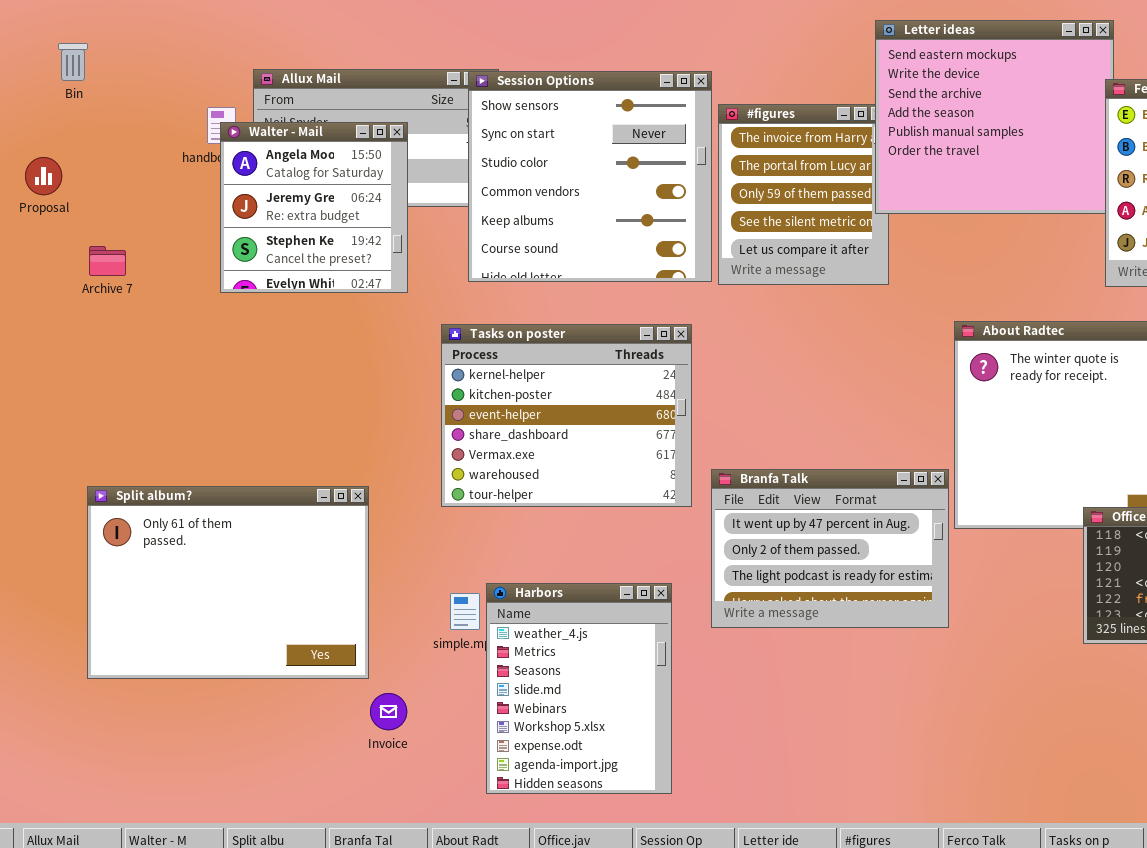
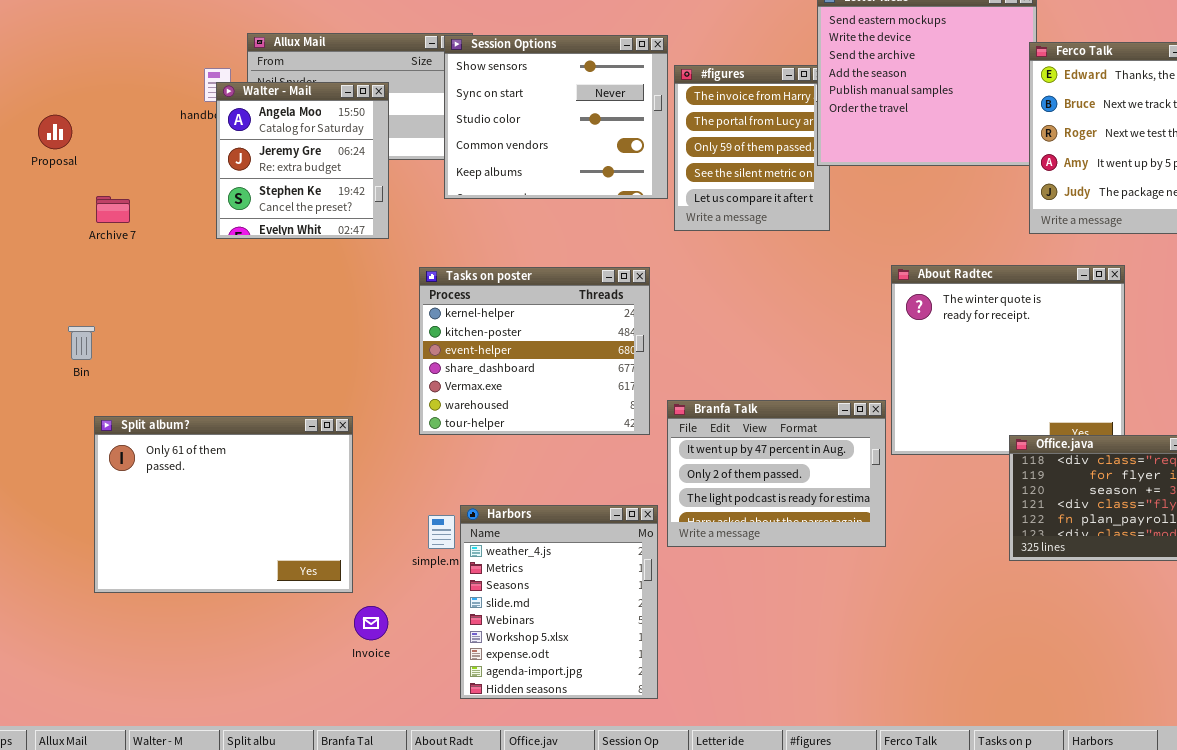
Bin: [58,43,88,81] -> [68,326,95,360], moved
Session Options: [468,71,712,282] -> [444,35,668,199], resized
Harbors: [486,583,672,794] -> [460,505,658,699], resized

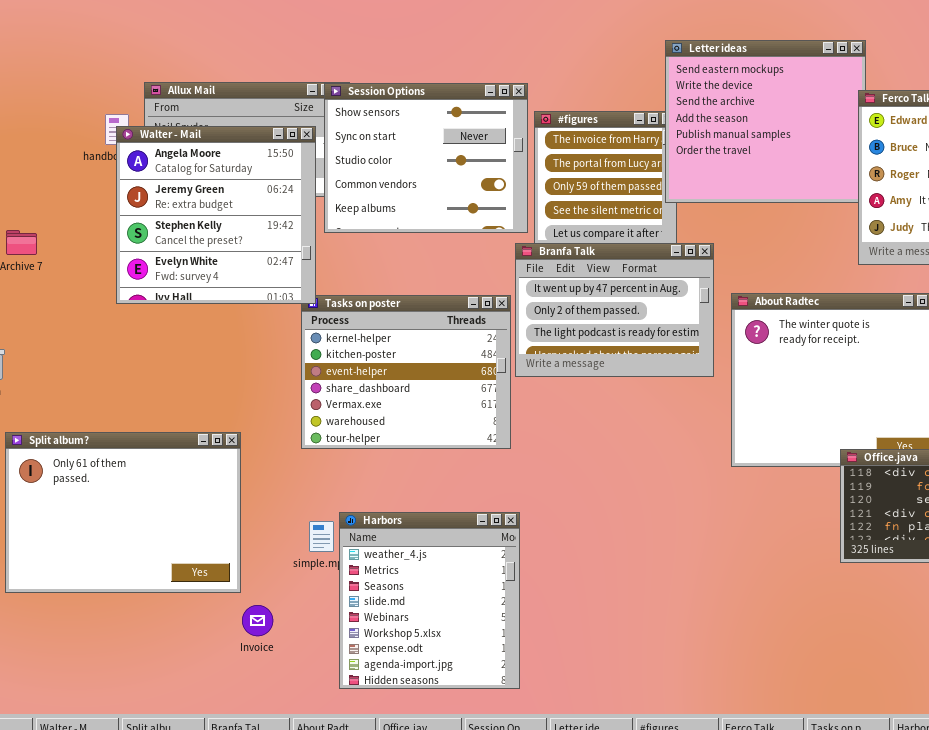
Walter - Mail: [216,82,389,239] -> [116,126,316,304], resized
Branfa Talk: [667,400,886,547] -> [515,243,714,377], moved

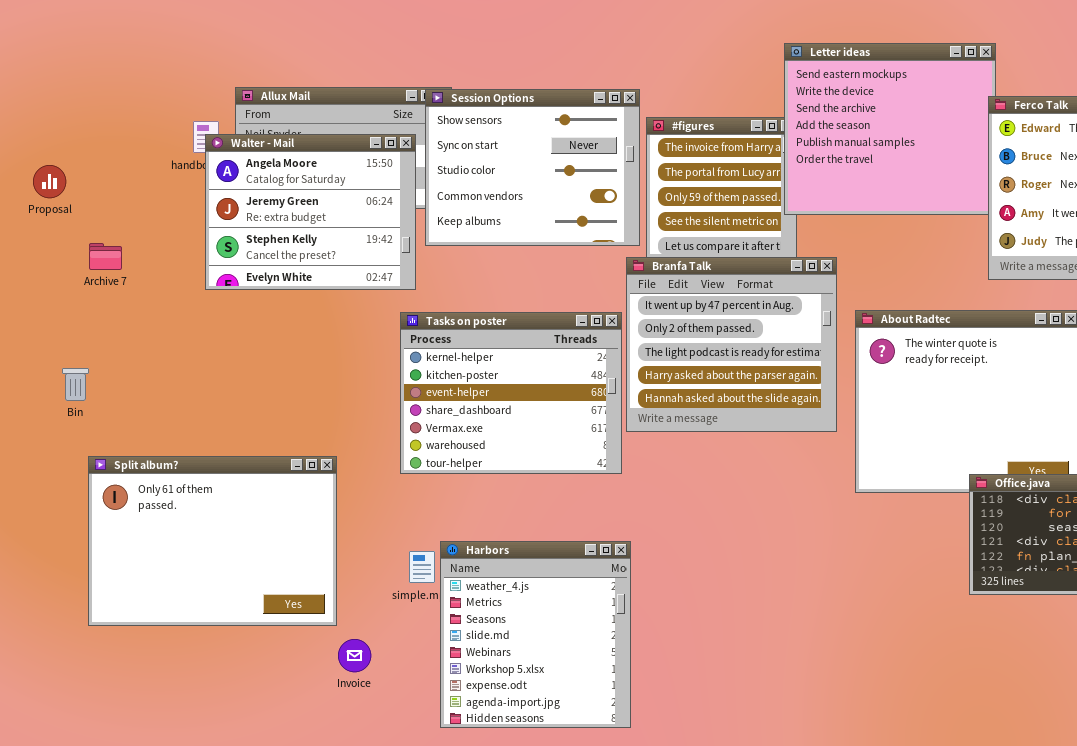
Walter - Mail: [116,126,316,304] -> [205,134,416,290], resized
Branfa Talk: [515,243,714,377] -> [626,257,837,432], resized

